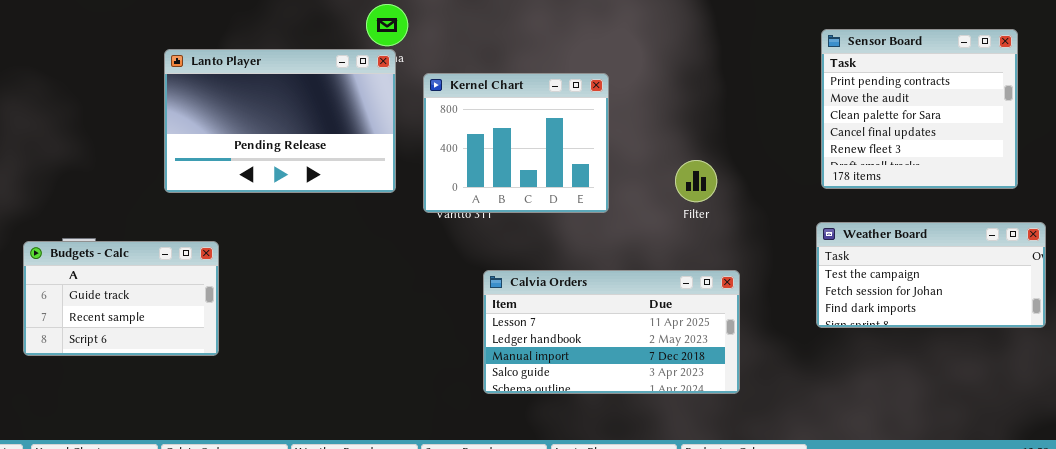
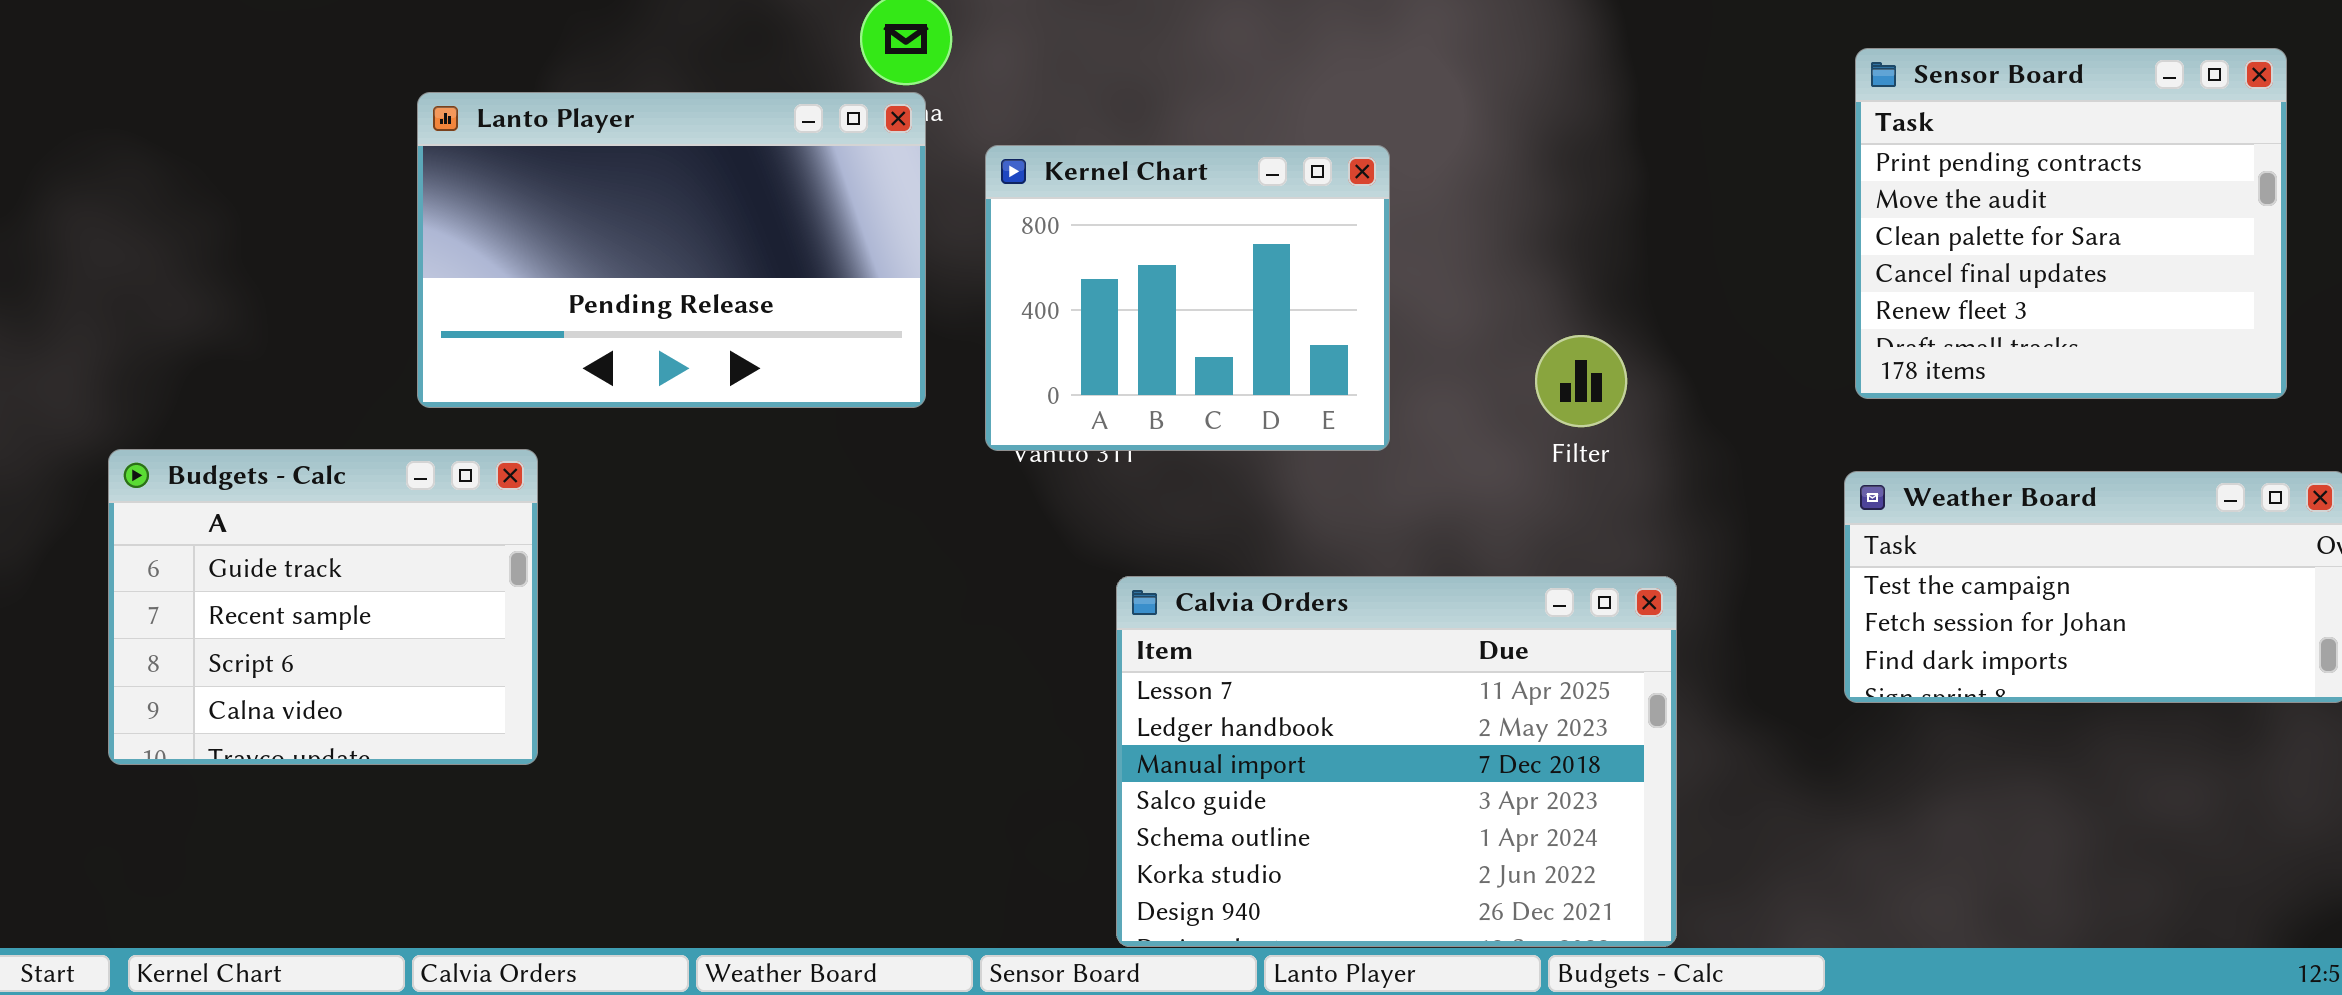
Budgets - Calc: [23,241,219,356] -> [108,449,538,765], resized
Calvia Orders: [483,270,740,394] -> [1116,576,1677,947], resized

